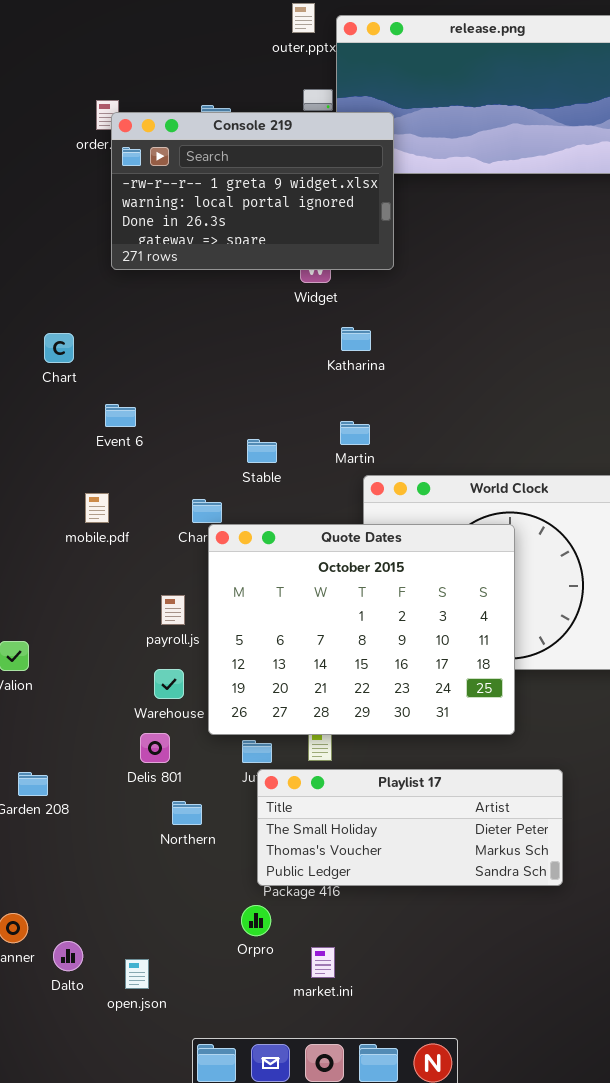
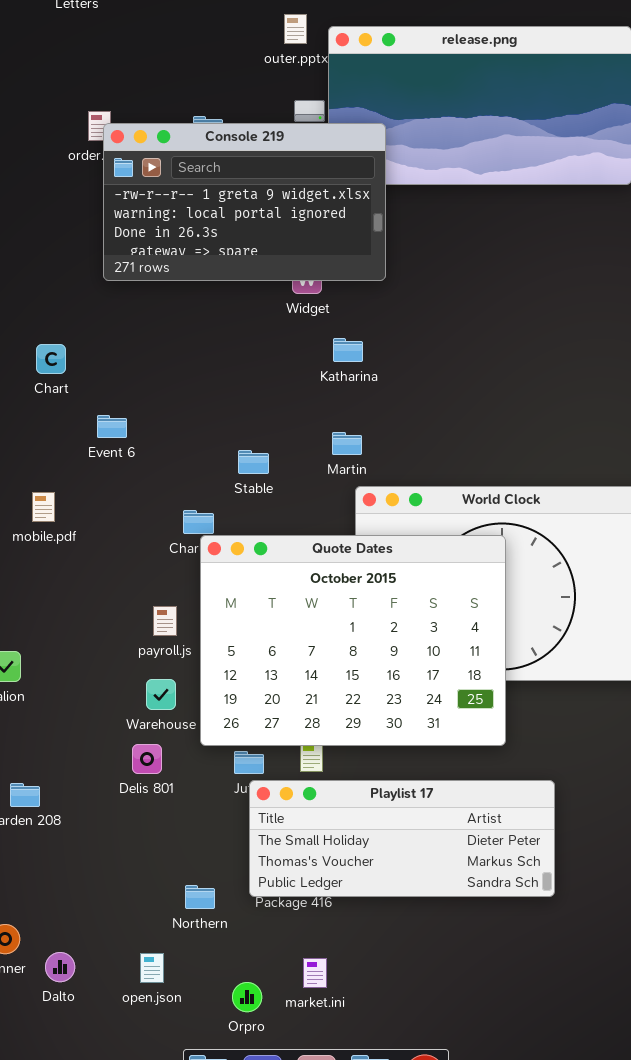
mobile.pdf: [85,493,109,523] -> [32,492,55,522], moved
Northern: [172,801,202,825] -> [185,885,215,909], moved
Orpro: [241,905,271,936] -> [232,982,262,1012], moved
open.json: [125,959,149,989] -> [140,953,164,983], moved

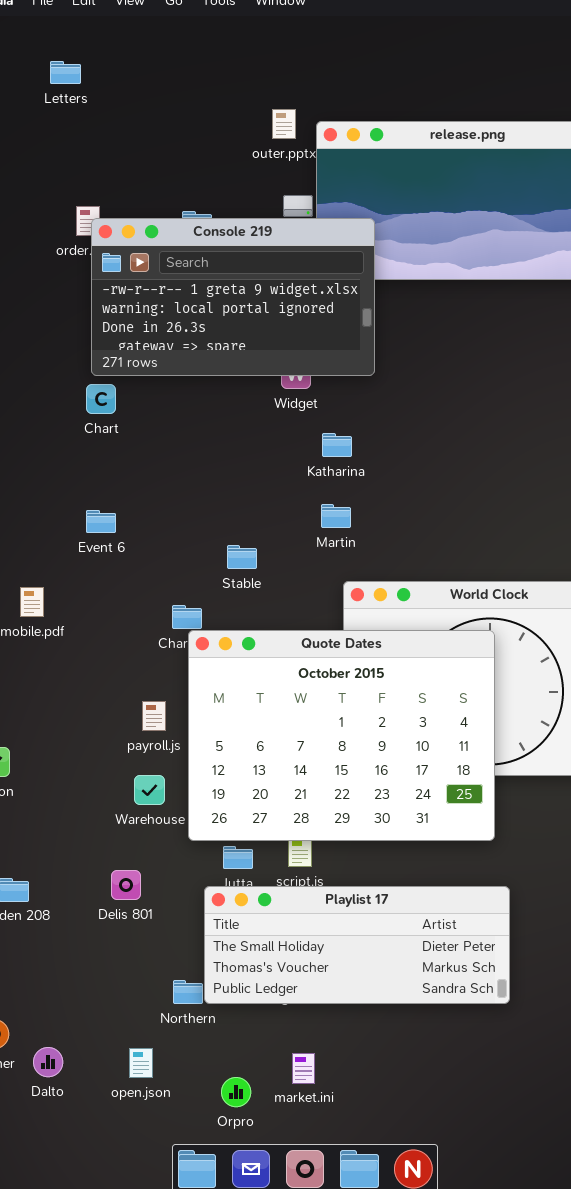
Chart: [36,344,66,374] -> [86,384,116,414], moved
Martin: [332,432,362,455] -> [321,504,351,528], moved
Delis 801: [132,744,162,774] -> [111,870,141,900], moved
Playlist 17: [249,780,555,897] -> [204,886,510,1004], moved

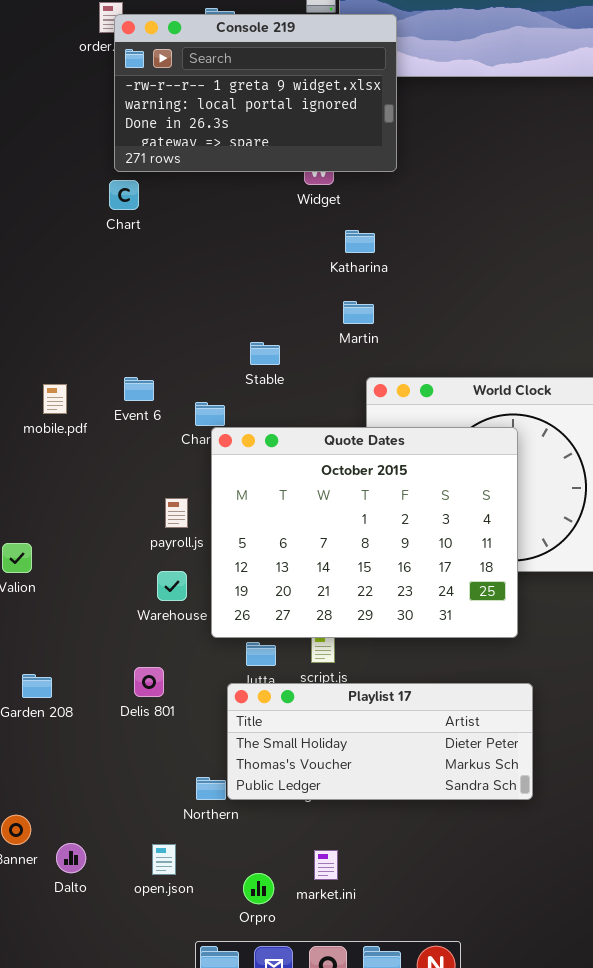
Event 6: [86,510,116,533] -> [124,377,154,401], moved

